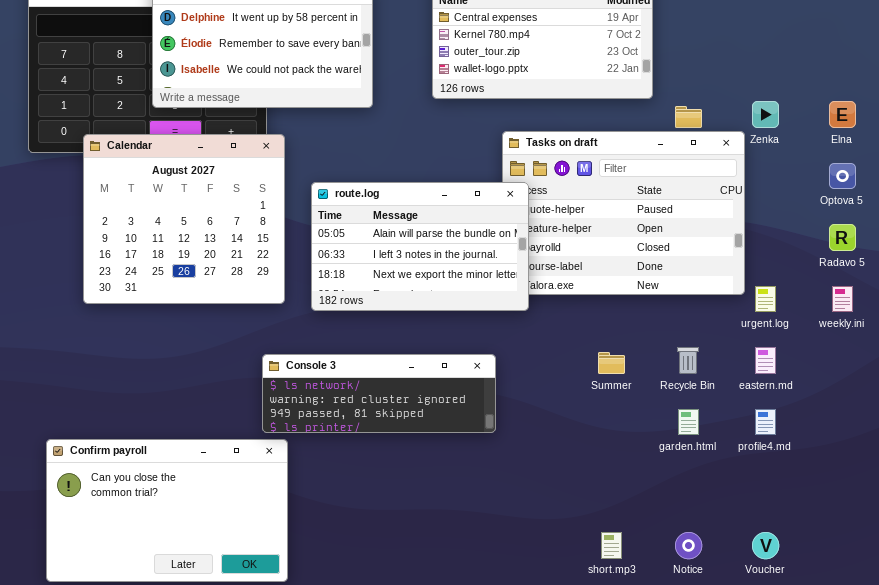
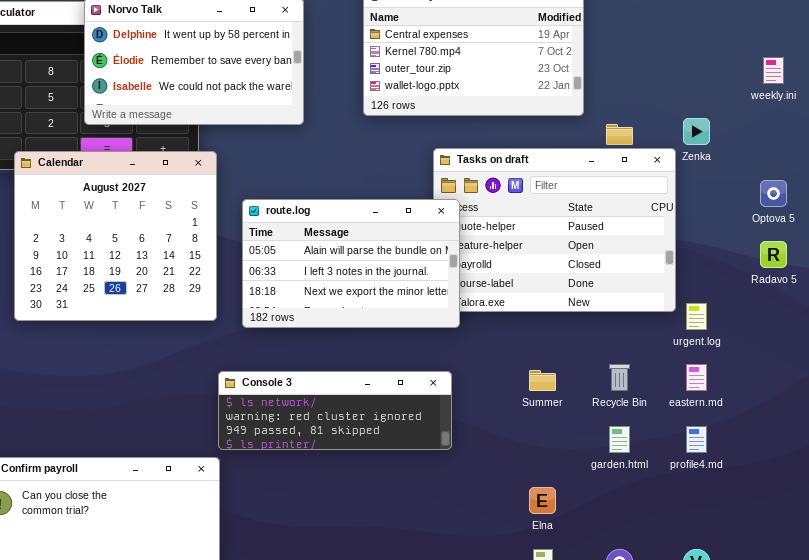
Elna: [829,101,856,128] -> [529,487,556,514], moved
weekly.ini: [832,286,853,312] -> [763,57,784,84], moved
Console 3: [262,354,496,433] -> [218,371,452,450], moved

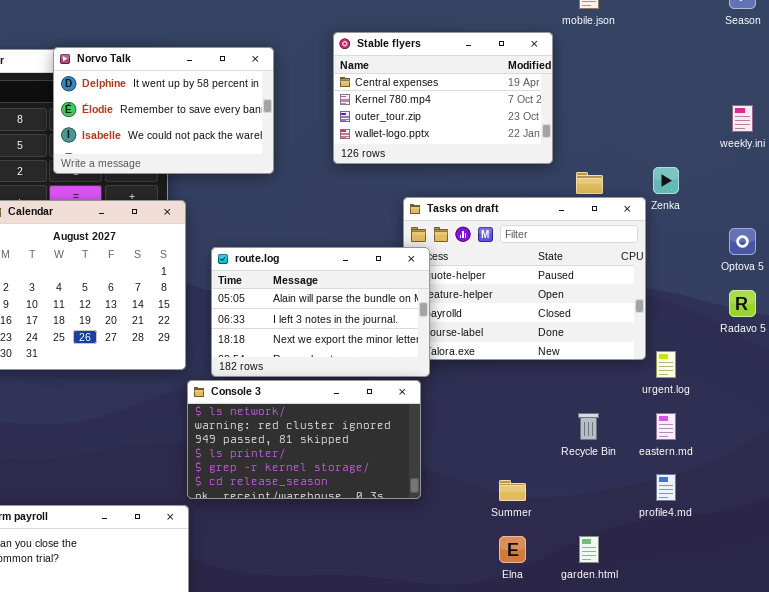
Summer: [529,370,556,391] -> [499,480,526,501], moved
Console 3: [218,371,452,450] -> [187,380,421,499], resized
garden.html: [609,426,630,453] -> [579,536,599,563], moved

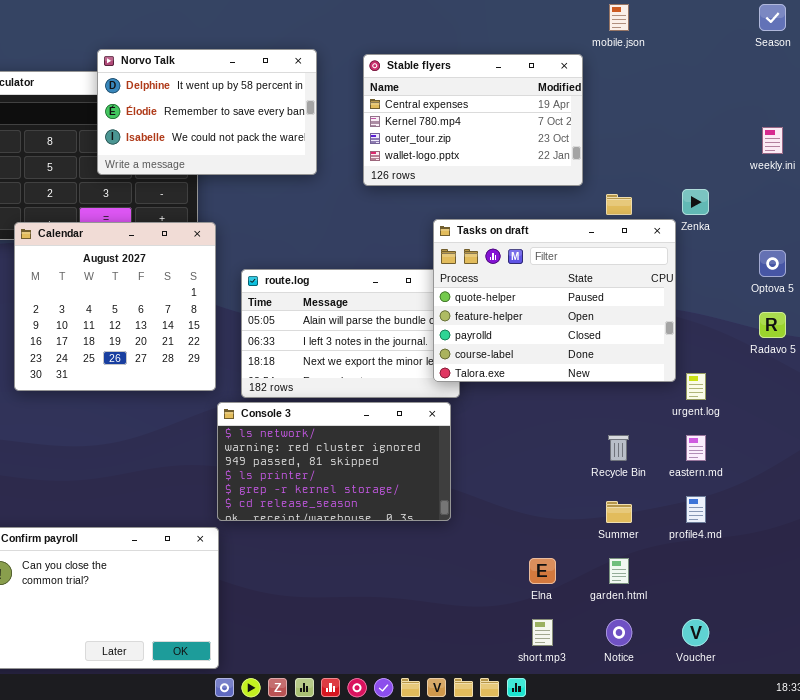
Norvo Talk: [53,47,274,174] -> [97,49,317,175], moved
Tasks on draft: [403,197,646,360] -> [433,219,676,382], raised
Summer: [499,480,526,501] -> [606,501,632,523], moved

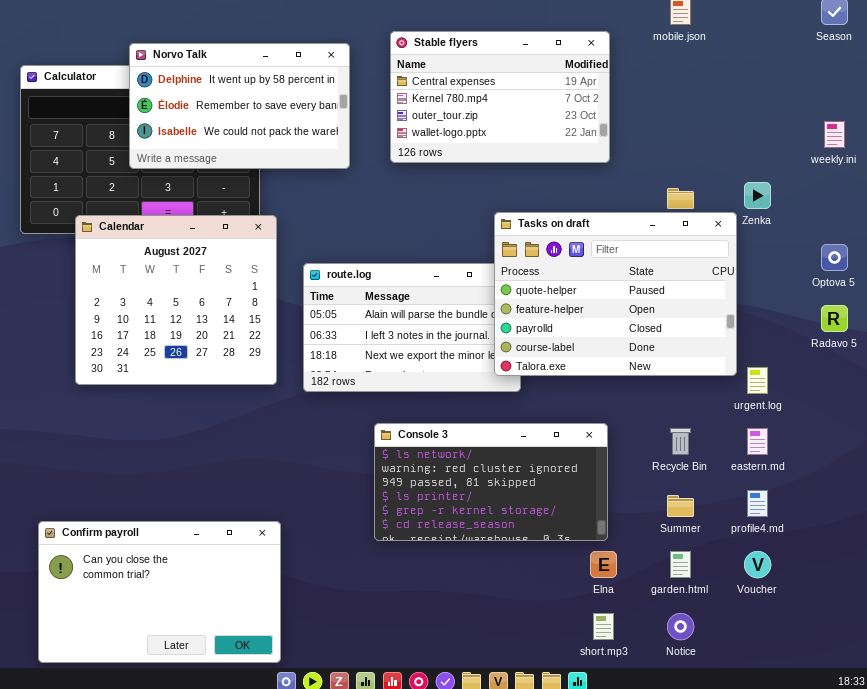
Norvo Talk: [97,49,317,175] -> [129,43,350,169], moved
Stable flyers: [363,54,583,186] -> [390,31,610,163], moved
Console 3: [217,402,451,521] -> [374,423,608,541], moved
Voucher: [682,619,709,646] -> [744,551,771,578], moved

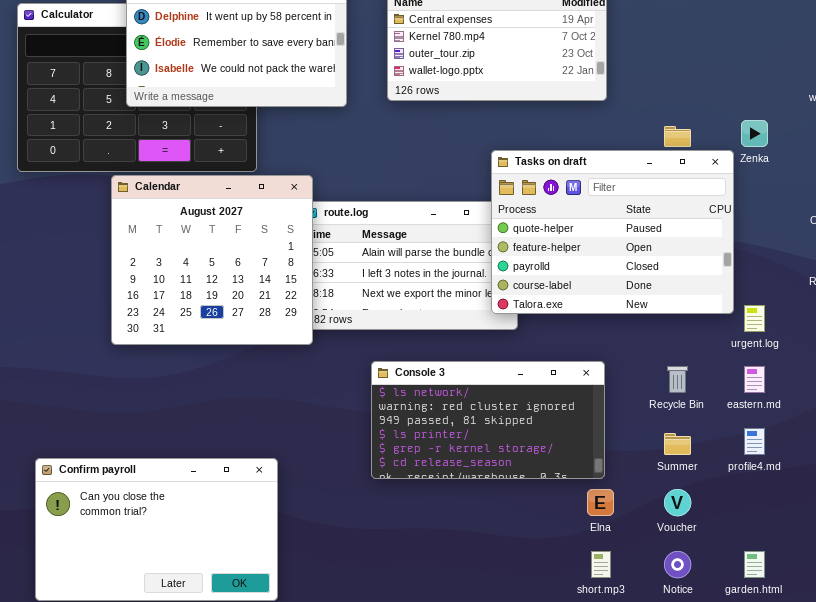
Calendar: [75,215,277,385] -> [111,175,313,345], moved
garden.html: [670,551,691,578] -> [744,551,765,578], moved
Voucher: [744,551,771,578] -> [664,489,691,516], moved

